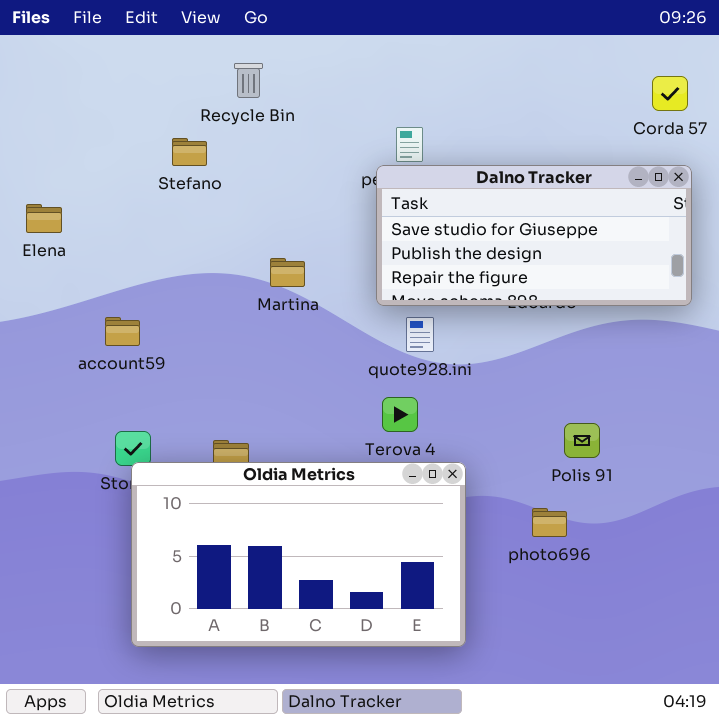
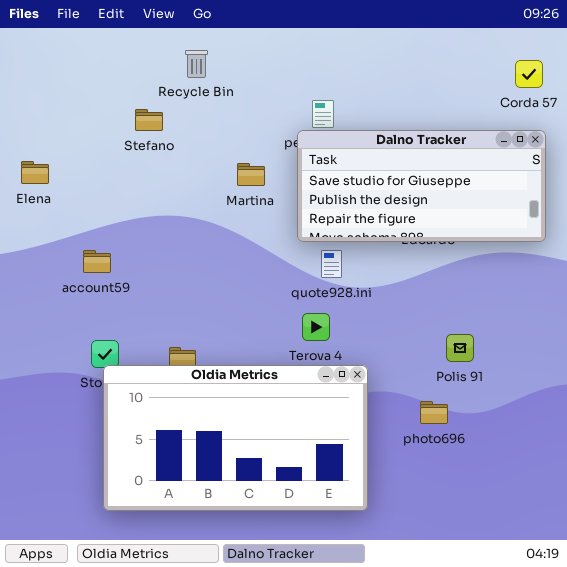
Martina: [270,258,305,287] -> [237,163,265,186], moved

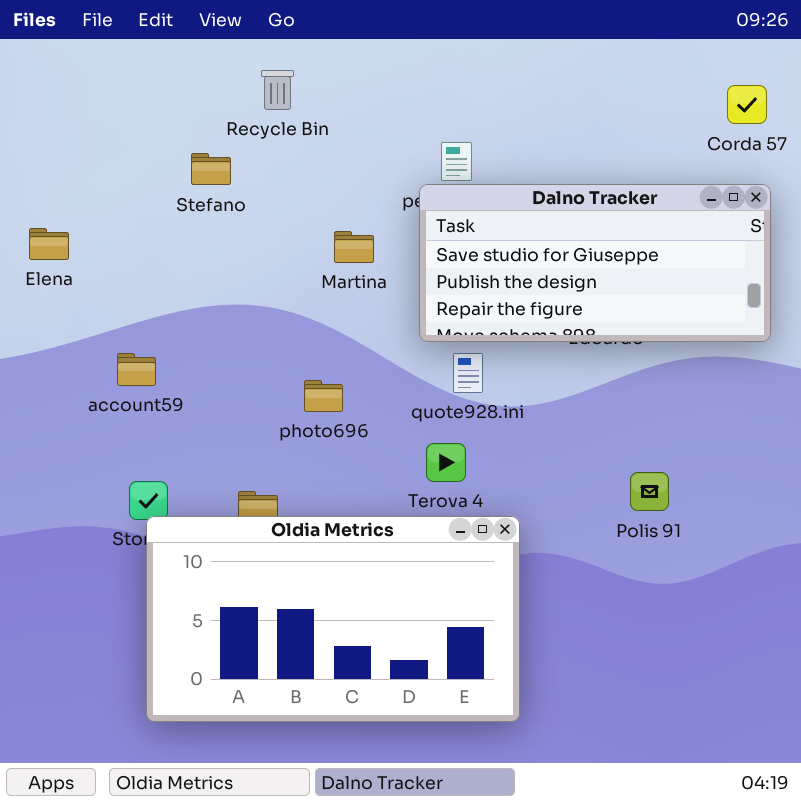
photo696: [420,401,448,424] -> [304,380,343,412], moved

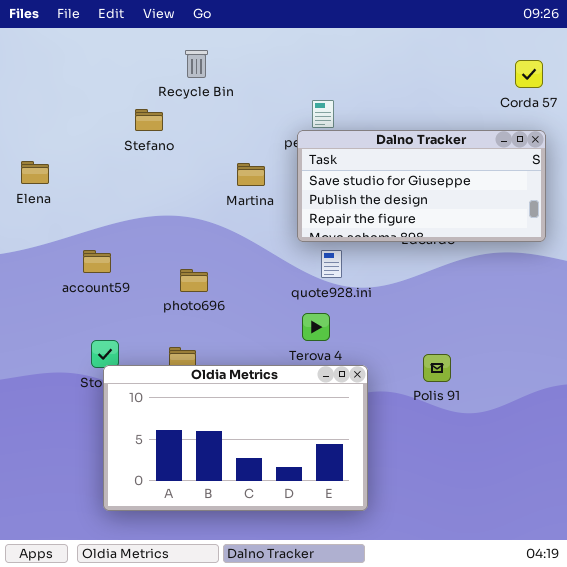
photo696: [304,380,343,412] -> [180,269,208,292], moved
Polis 91: [630,472,669,511] -> [423,354,451,382], moved

